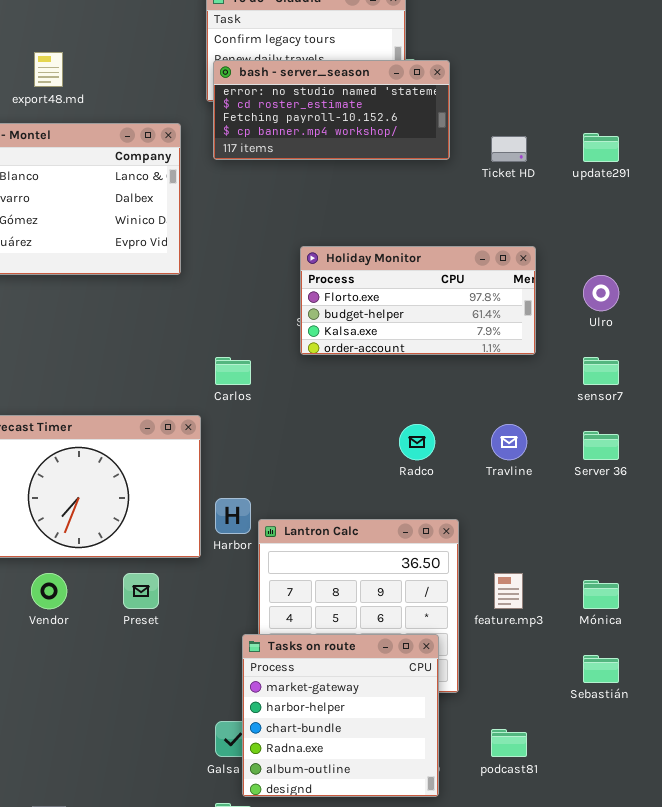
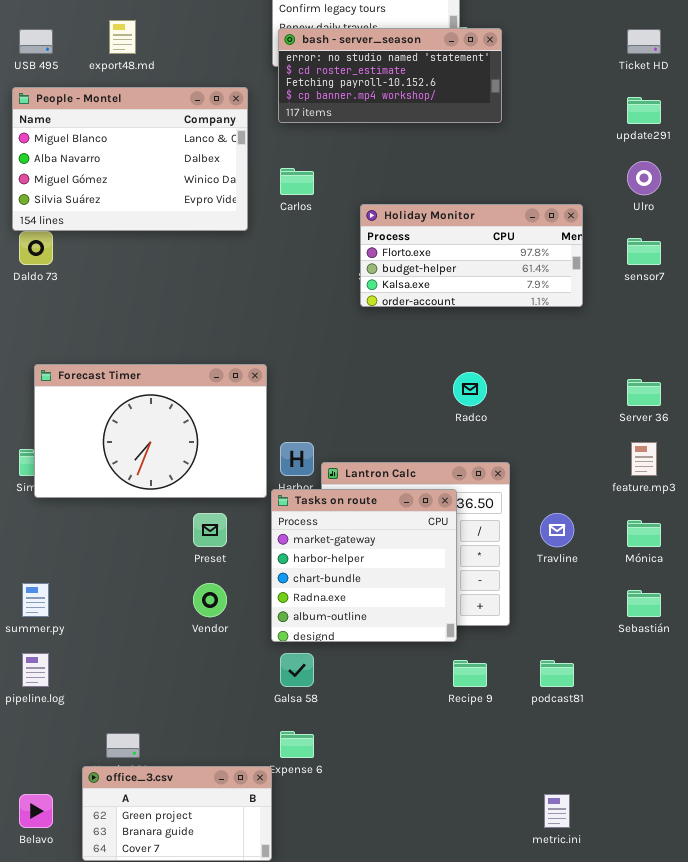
Ticket HD: [491,136,527,162] -> [627,29,661,54], moved
Ulro: [583,275,619,311] -> [627,161,661,195], moved
Carlos: [215,357,251,385] -> [280,168,314,195], moved
sensor7: [583,357,619,385] -> [627,238,661,265], moved
Travline: [491,424,527,460] -> [540,513,574,547], moved
Vendor: [31,573,67,609] -> [193,583,227,617], moved
feature.mp3: [494,573,523,609] -> [631,442,657,476], moved
Tasks on route: [242,634,439,797] -> [271,489,457,642], moved

